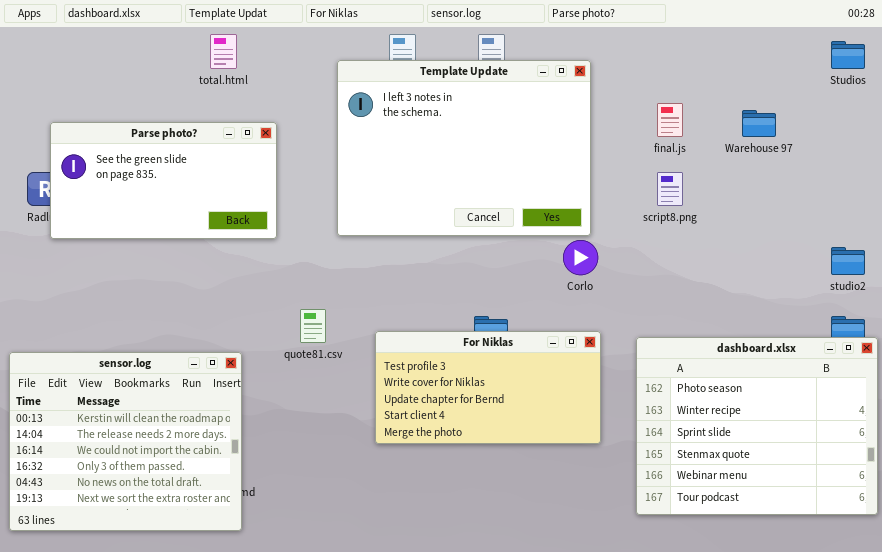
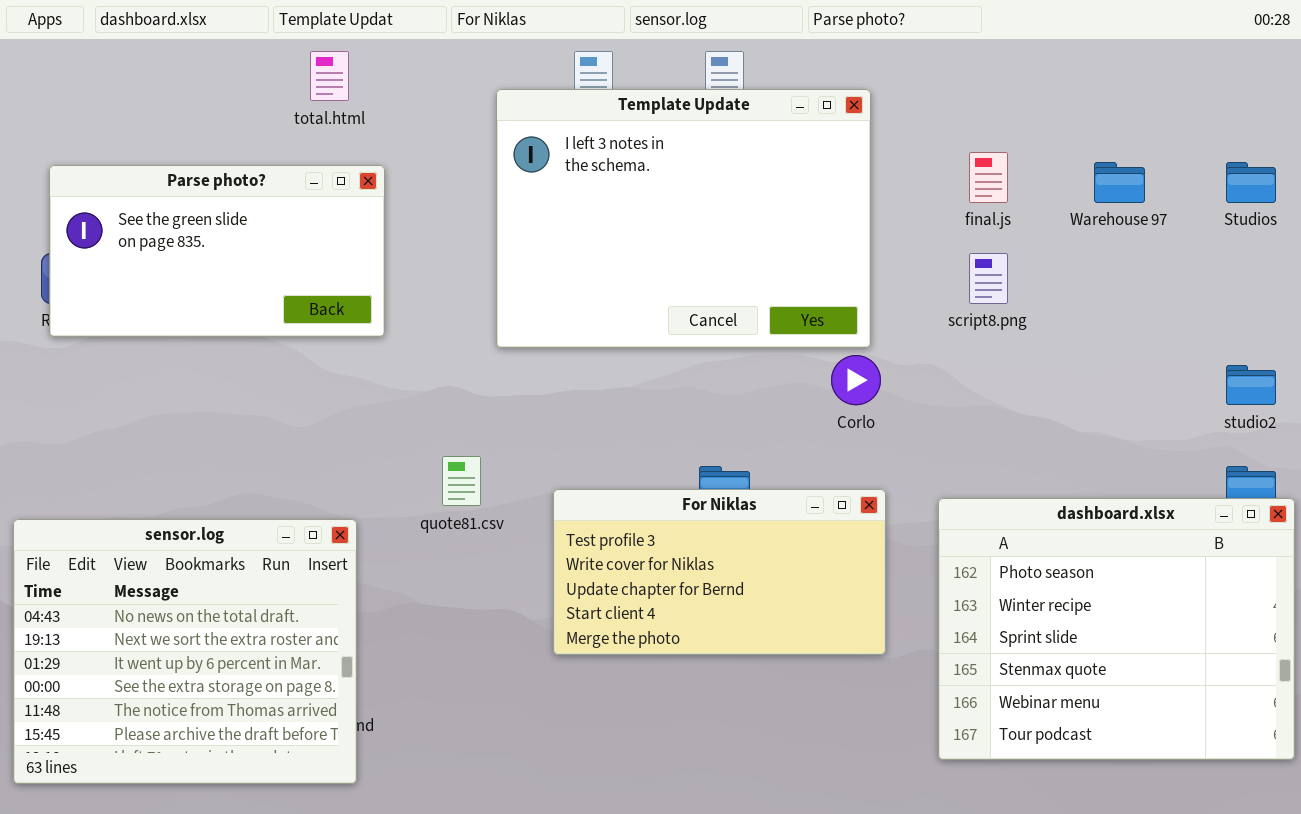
Studios: [831,41,865,69] -> [1226,162,1276,203], moved
Parse photo?: [50,122,277,239] -> [49,165,385,337], moved
sensor.log: [9,352,242,531] -> [13,519,357,784], scrolled down 4 rows

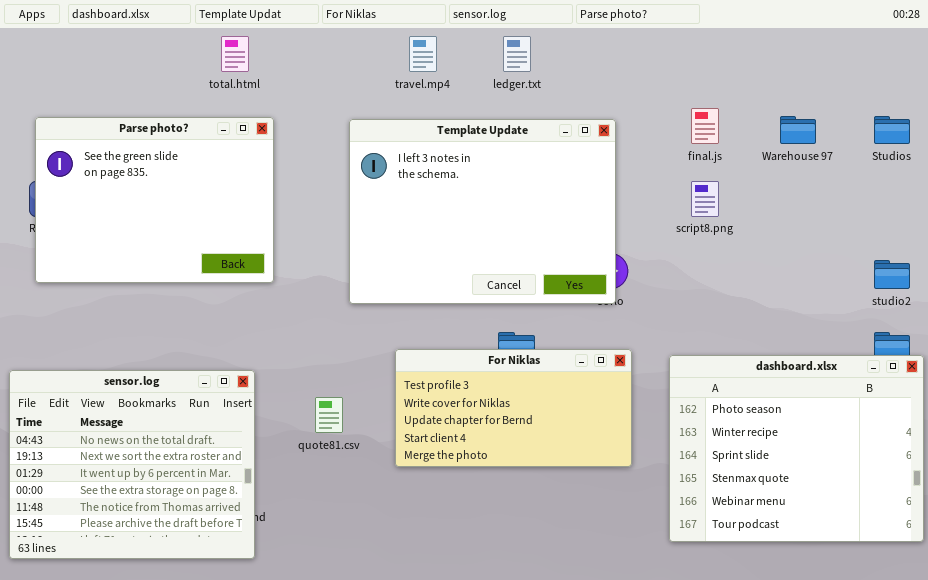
Template Update: [496,89,871,348] -> [349,119,616,304], moved
Parse photo?: [49,165,385,337] -> [35,117,274,283], resized
quote81.csv: [442,456,481,506] -> [315,397,343,433], moved

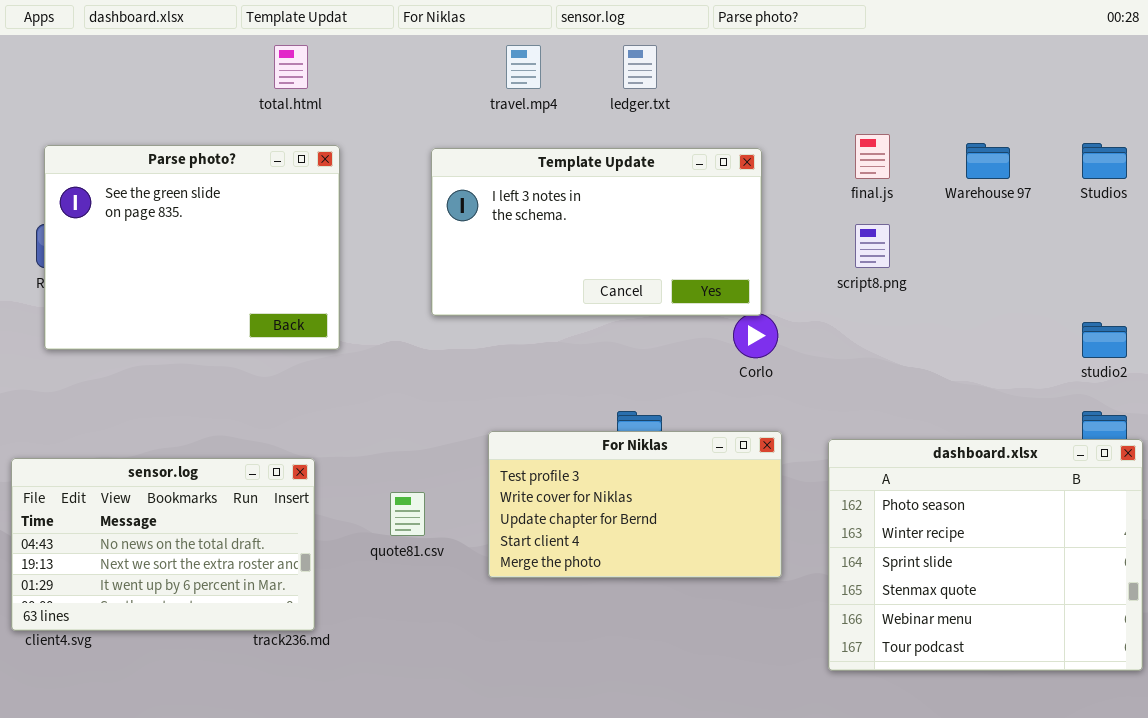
Template Update: [349,119,616,304] -> [431,148,762,316], resized
sensor.log: [9,370,255,559] -> [11,458,315,631], resized

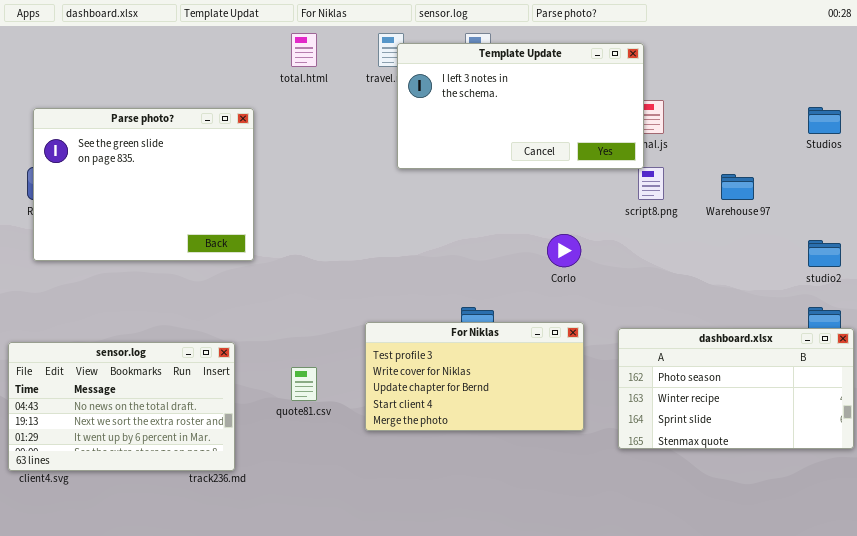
total.html: [274,45,308,89] -> [291,33,317,67], moved
Warehouse 97: [966,143,1010,179] -> [721,174,754,200], moved
Template Update: [431,148,762,316] -> [397,43,644,169], moved
dashboard.xlsx: [828,439,1143,671] -> [618,328,854,449], resized

